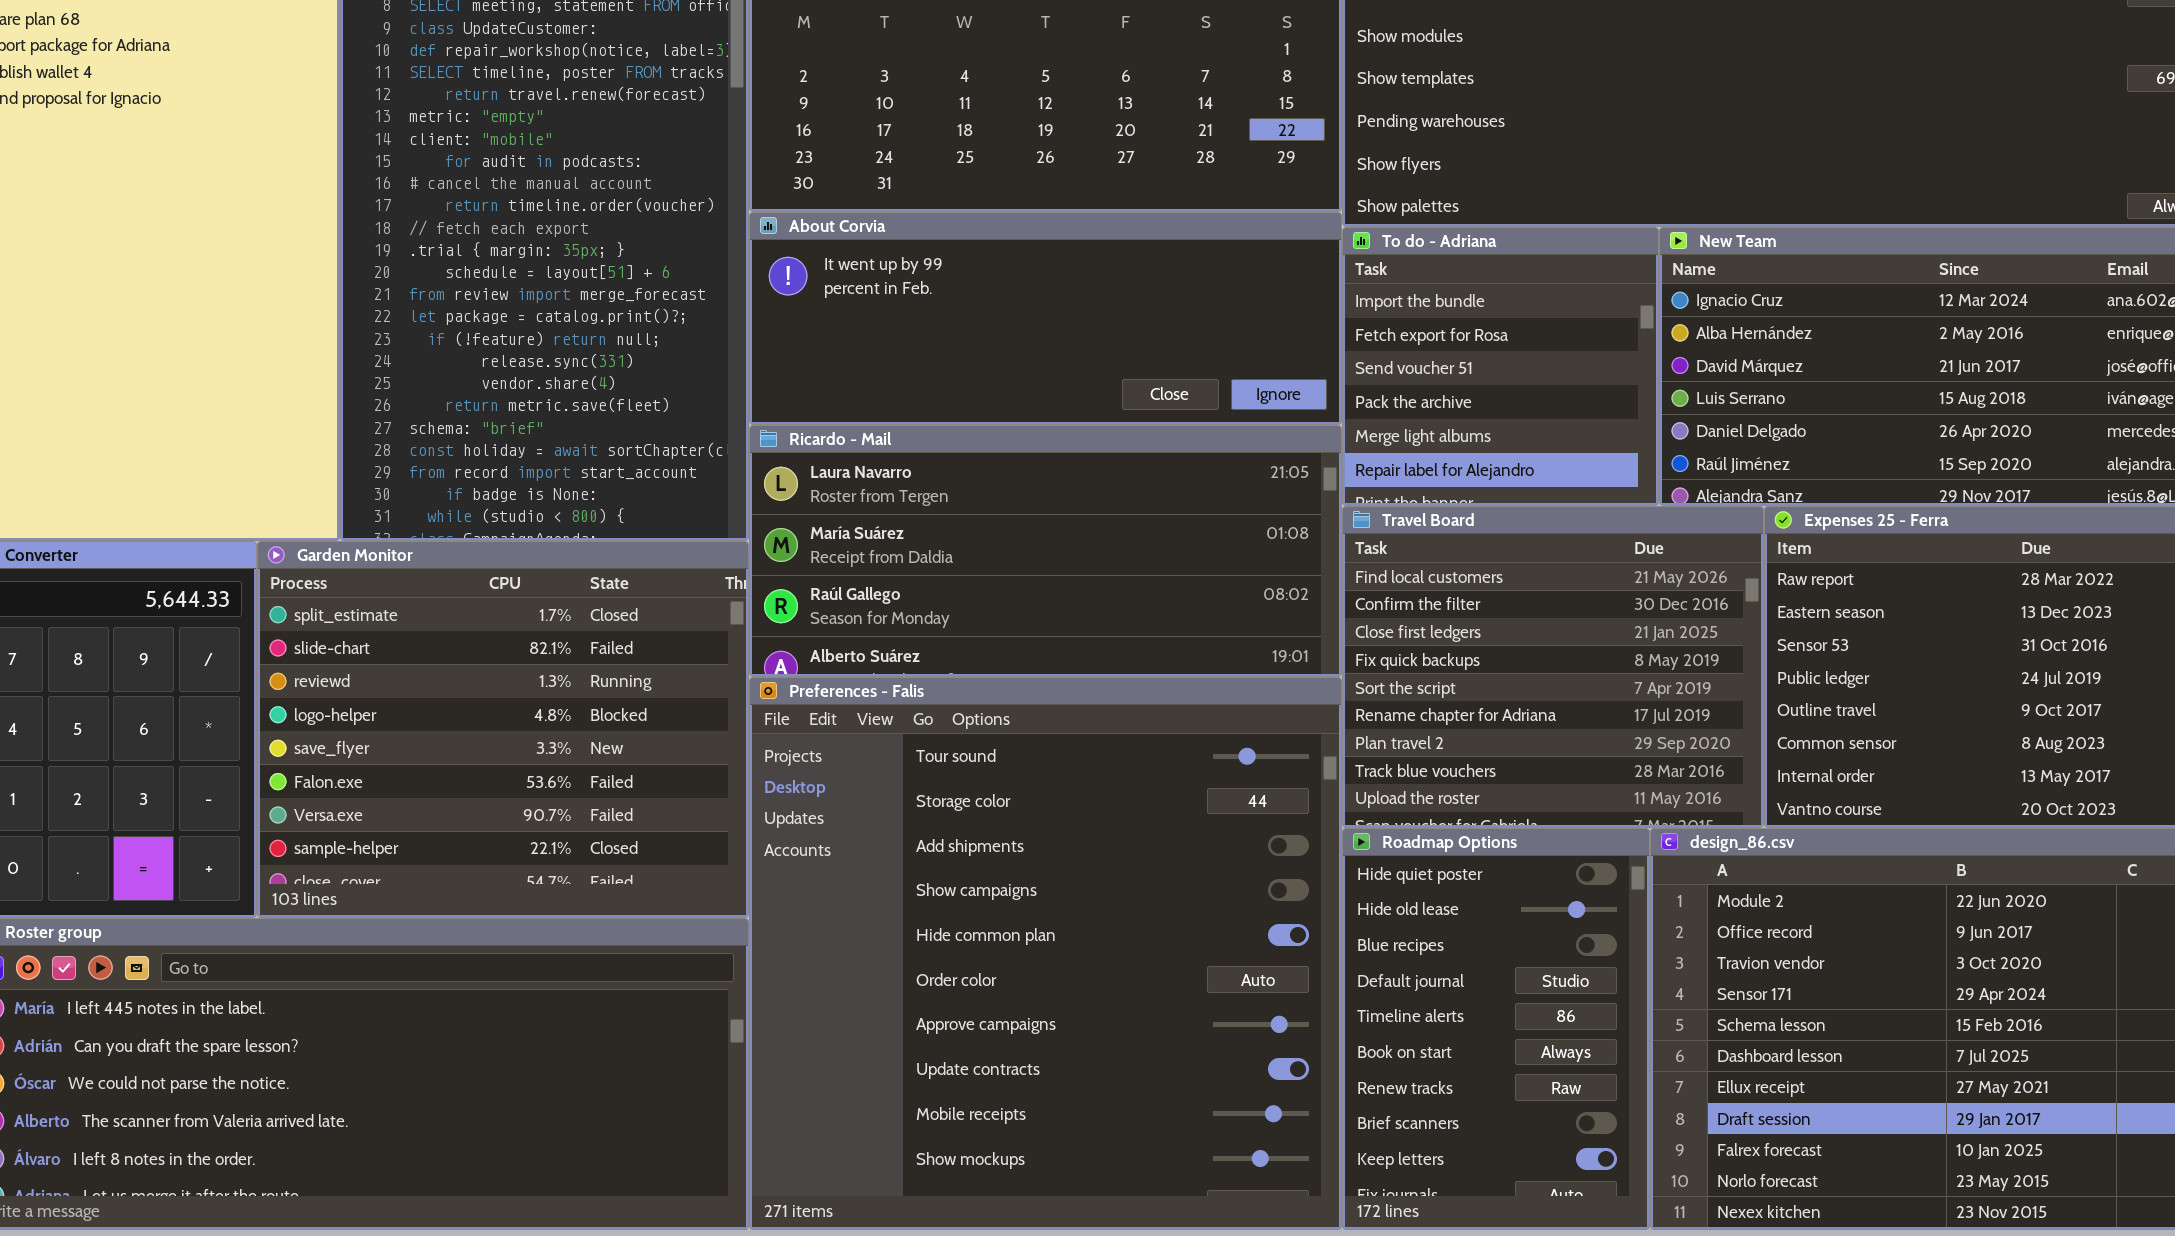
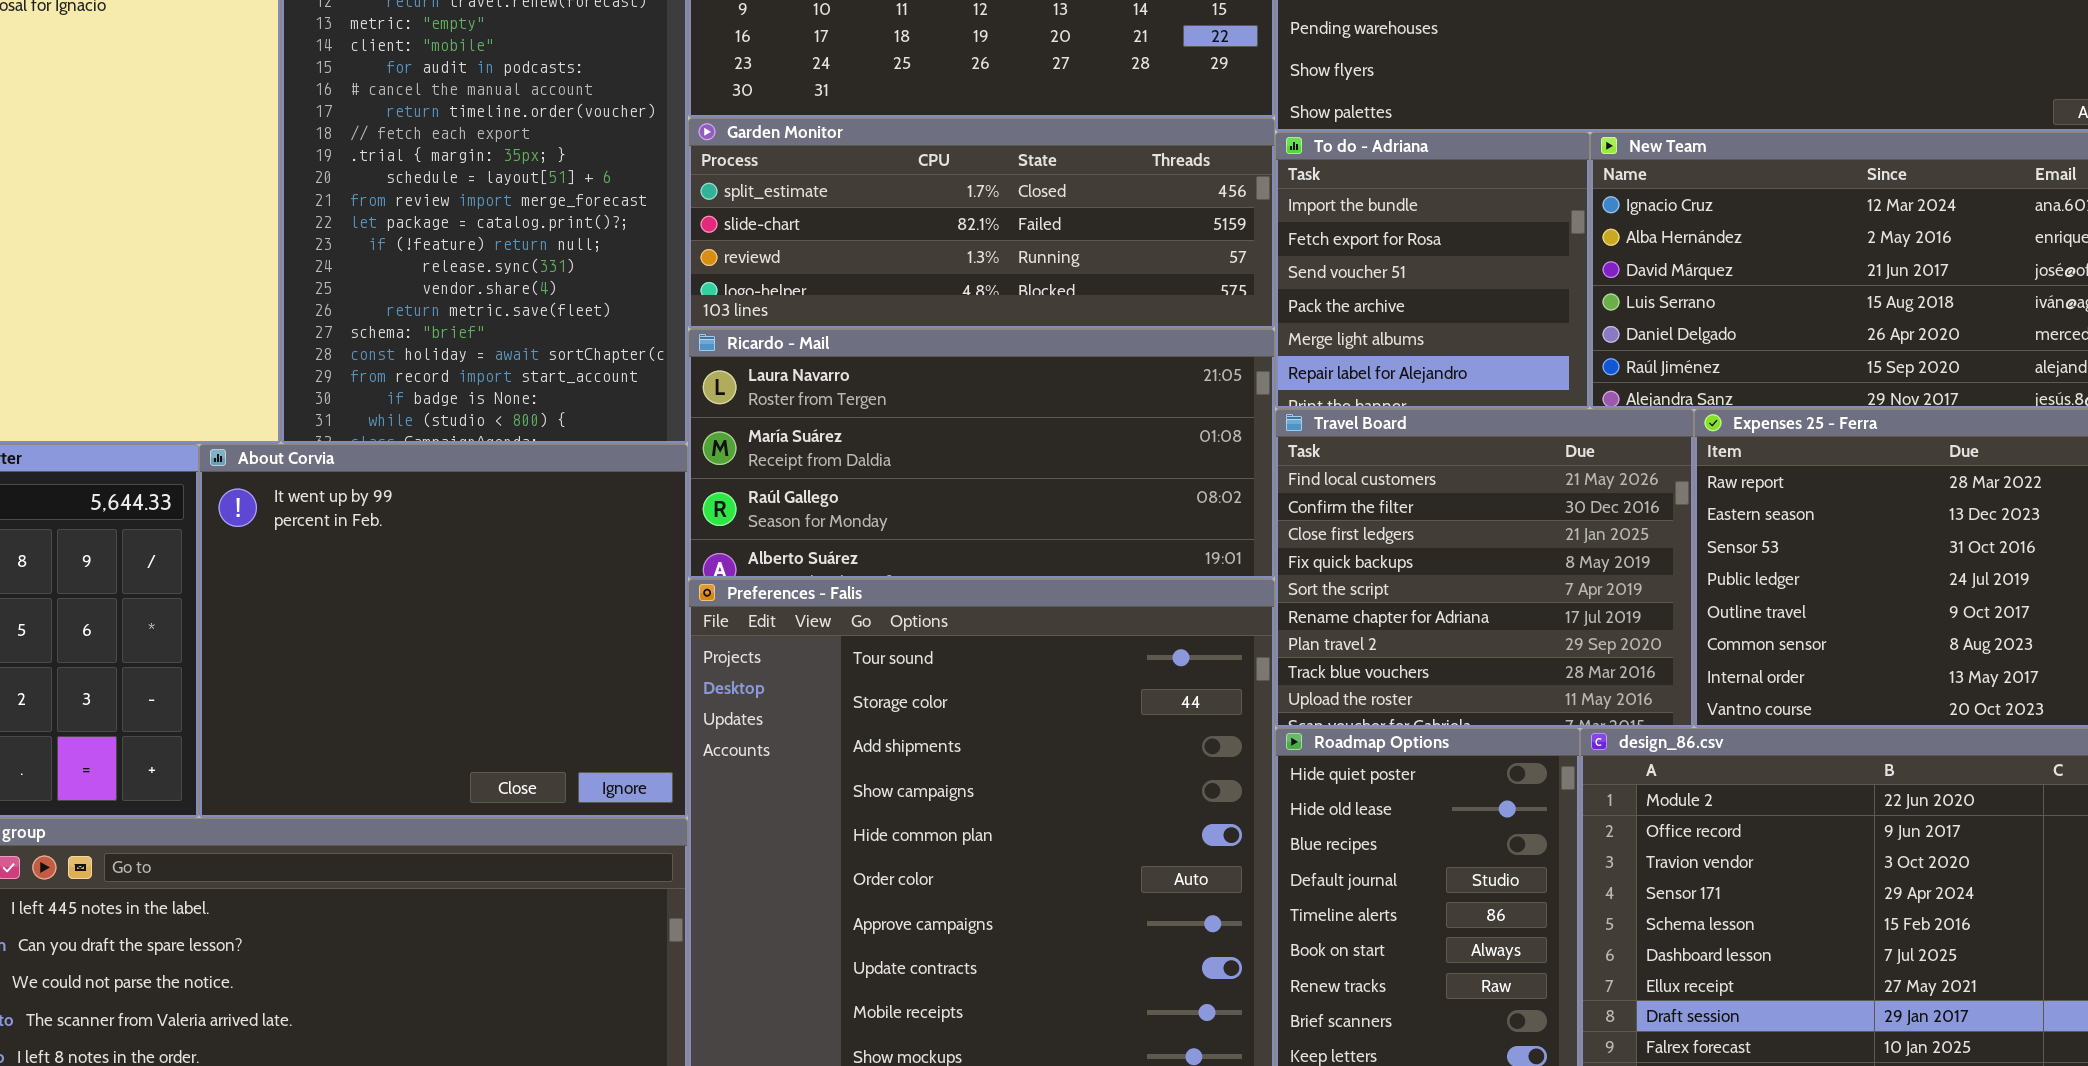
About Corvia: [749,212,1342,425] -> [199,444,688,818], moved, resized
Garden Monitor: [257,541,749,918] -> [688,118,1275,329], moved, resized

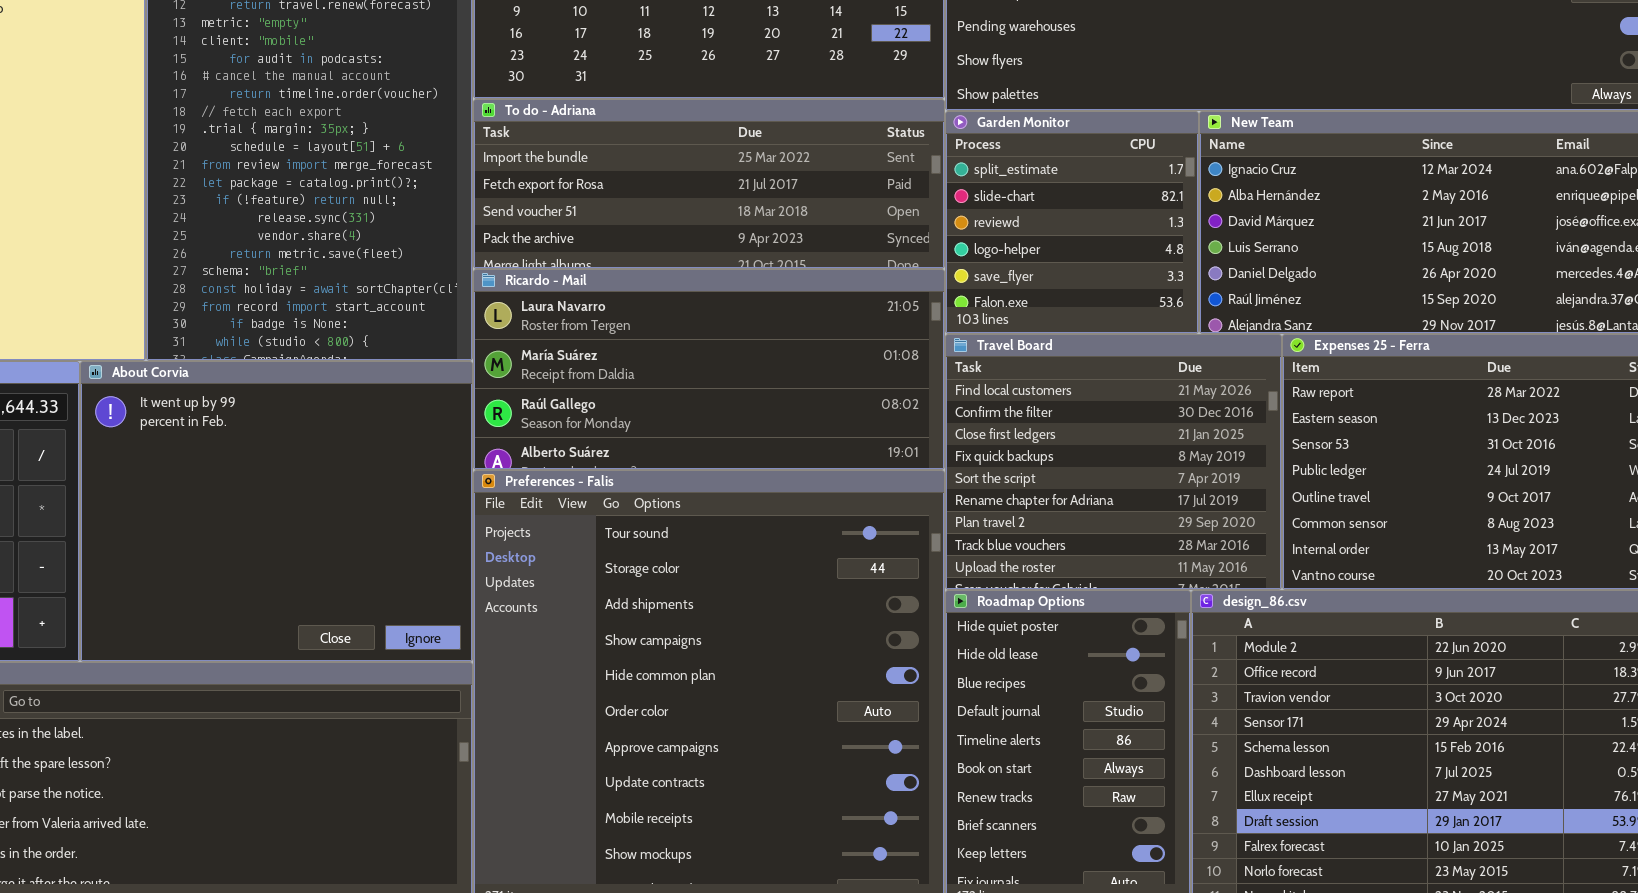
Garden Monitor: [688,118,1275,329] -> [945,111,1199,334], moved, resized
To do - Adriana: [1275,132,1590,409] -> [473,99,945,269], moved, resized

